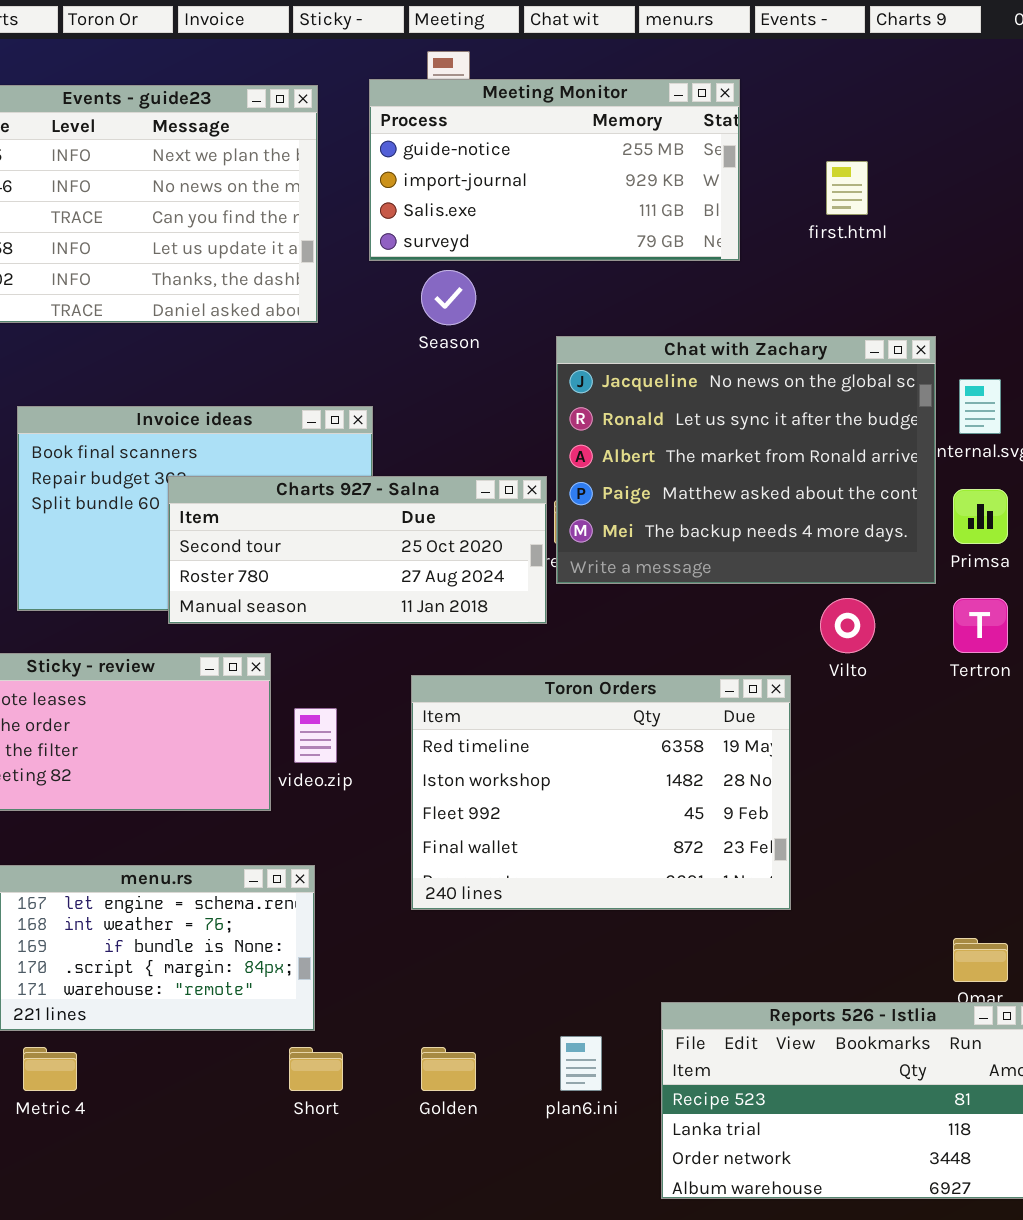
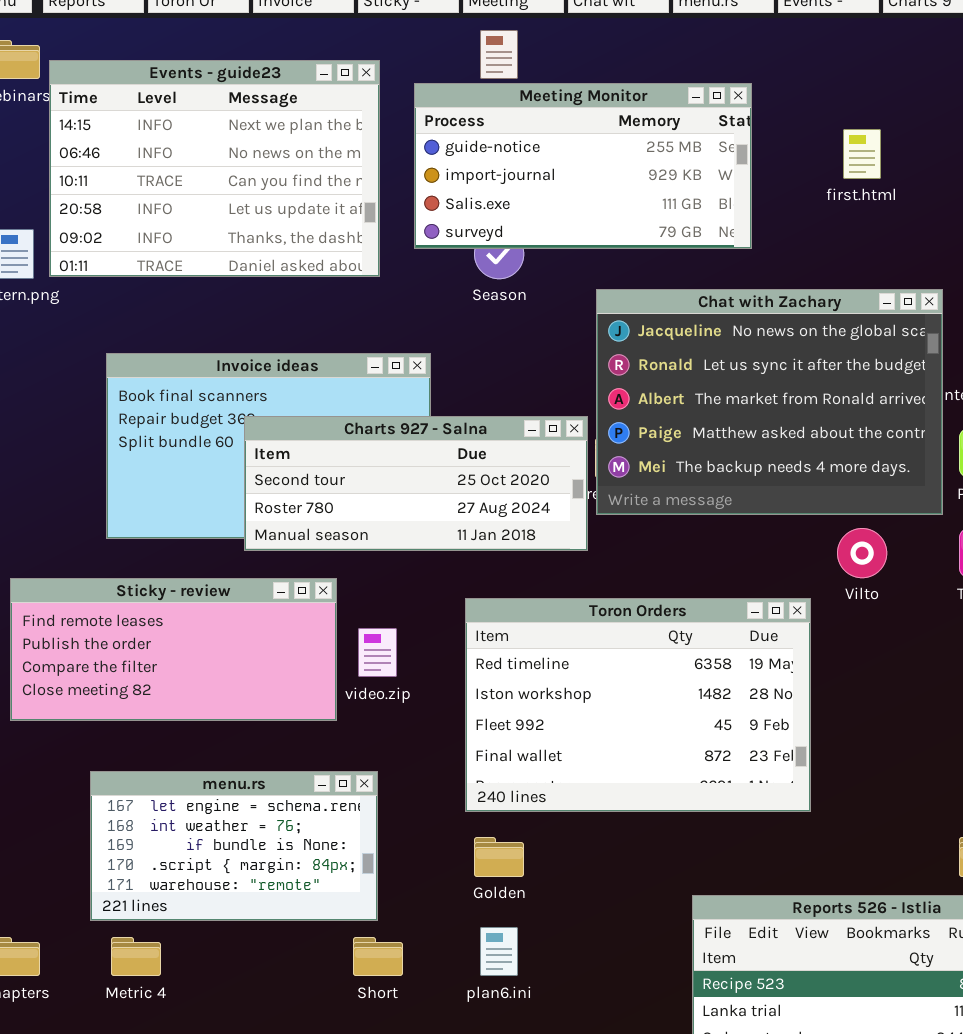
Meeting Monitor: [369,79,740,261] -> [414,83,752,249], moved
plan6.ini: [560,1036,602,1091] -> [480,927,518,976], moved
Golden: [421,1047,476,1091] -> [474,837,524,877], moved

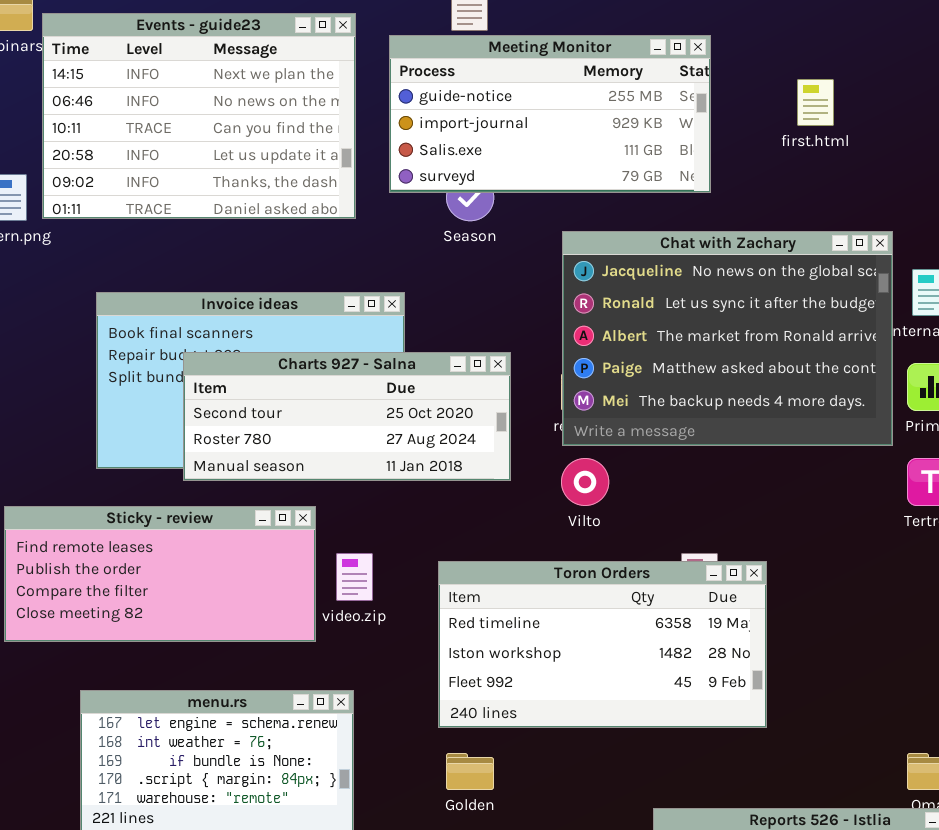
Charts 927 - Salna: [244,416,588,551] -> [183,352,511,481], moved
Vilto: [837,528,887,578] -> [561,458,609,506], moved
Toron Orders: [465,598,811,812] -> [438,561,767,728], resized

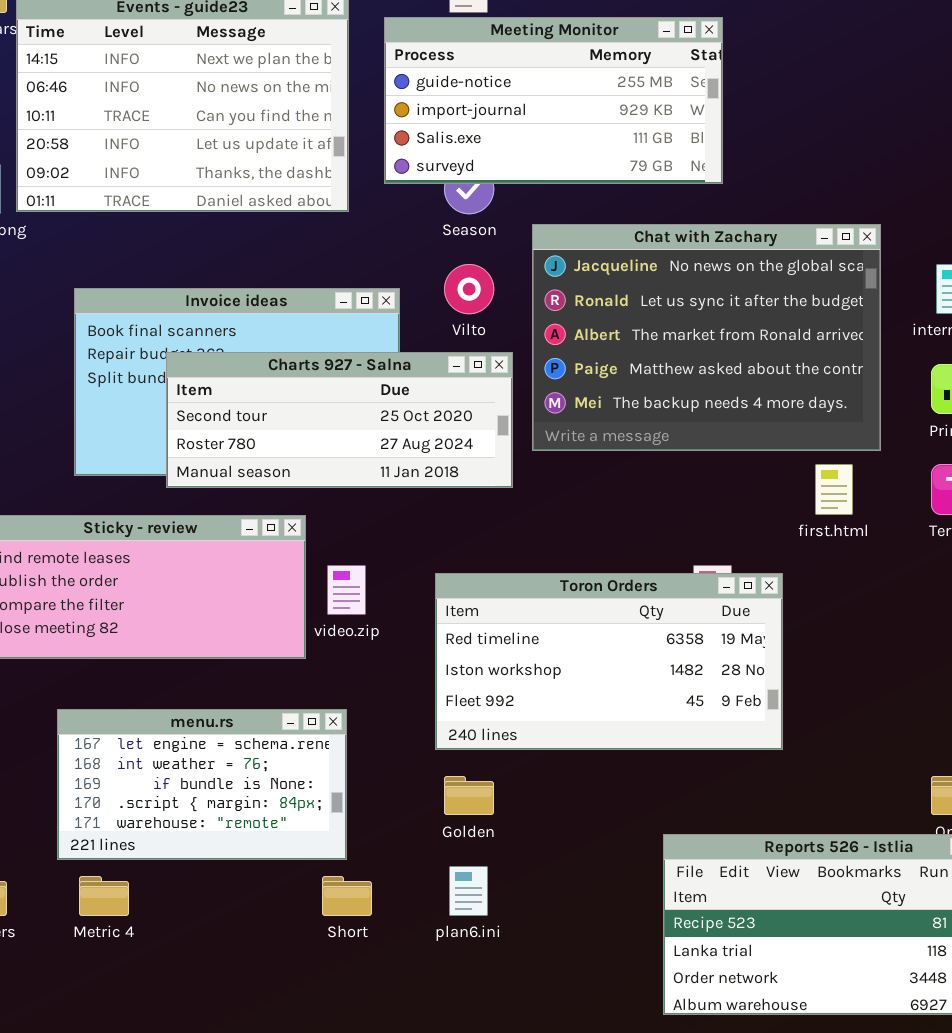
first.html: [797,79,834,126] -> [815,464,853,515], moved
Chat with Zachary: [562,231,893,446] -> [532,224,881,451], moved
Vilto: [561,458,609,506] -> [444,264,494,314], moved

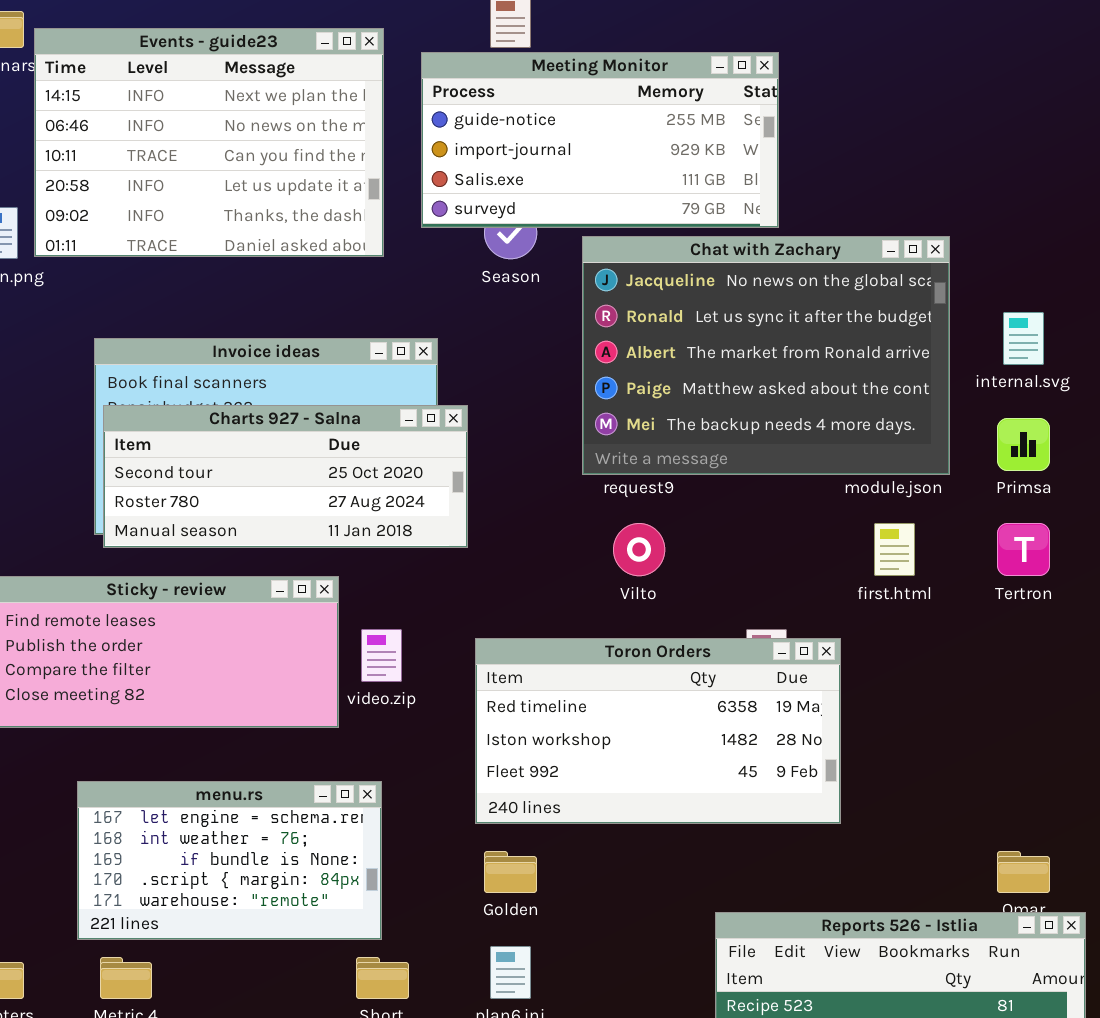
Chat with Zachary: [532,224,881,451] -> [582,236,950,475], moved
Vilto: [444,264,494,314] -> [613,523,665,576], moved
Charts 927 - Salna: [166,352,513,488] -> [103,405,468,548], moved

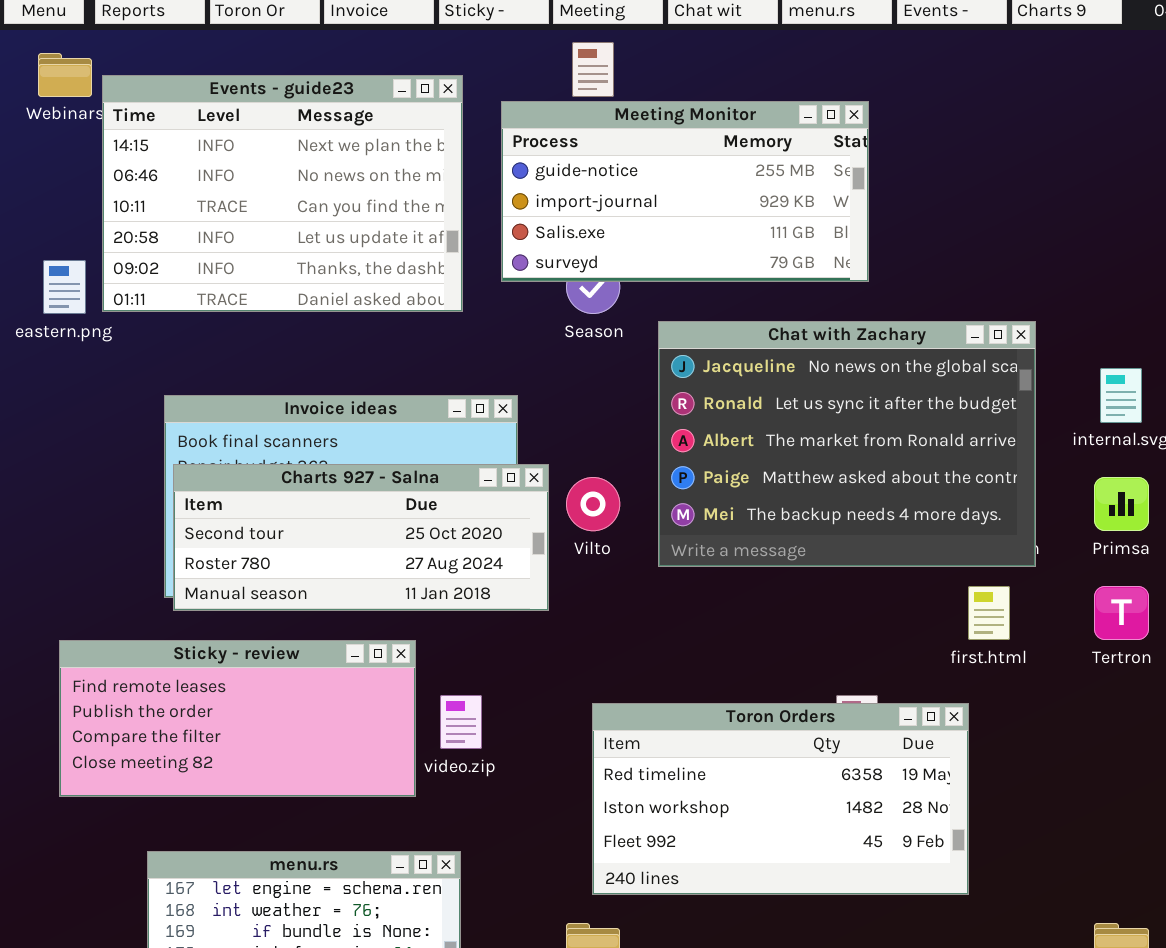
Chat with Zachary: [582,236,950,475] -> [658,321,1036,567], moved
Vilto: [613,523,665,576] -> [566,477,620,531], moved
Toron Orders: [475,638,841,824] -> [592,703,969,895], moved

